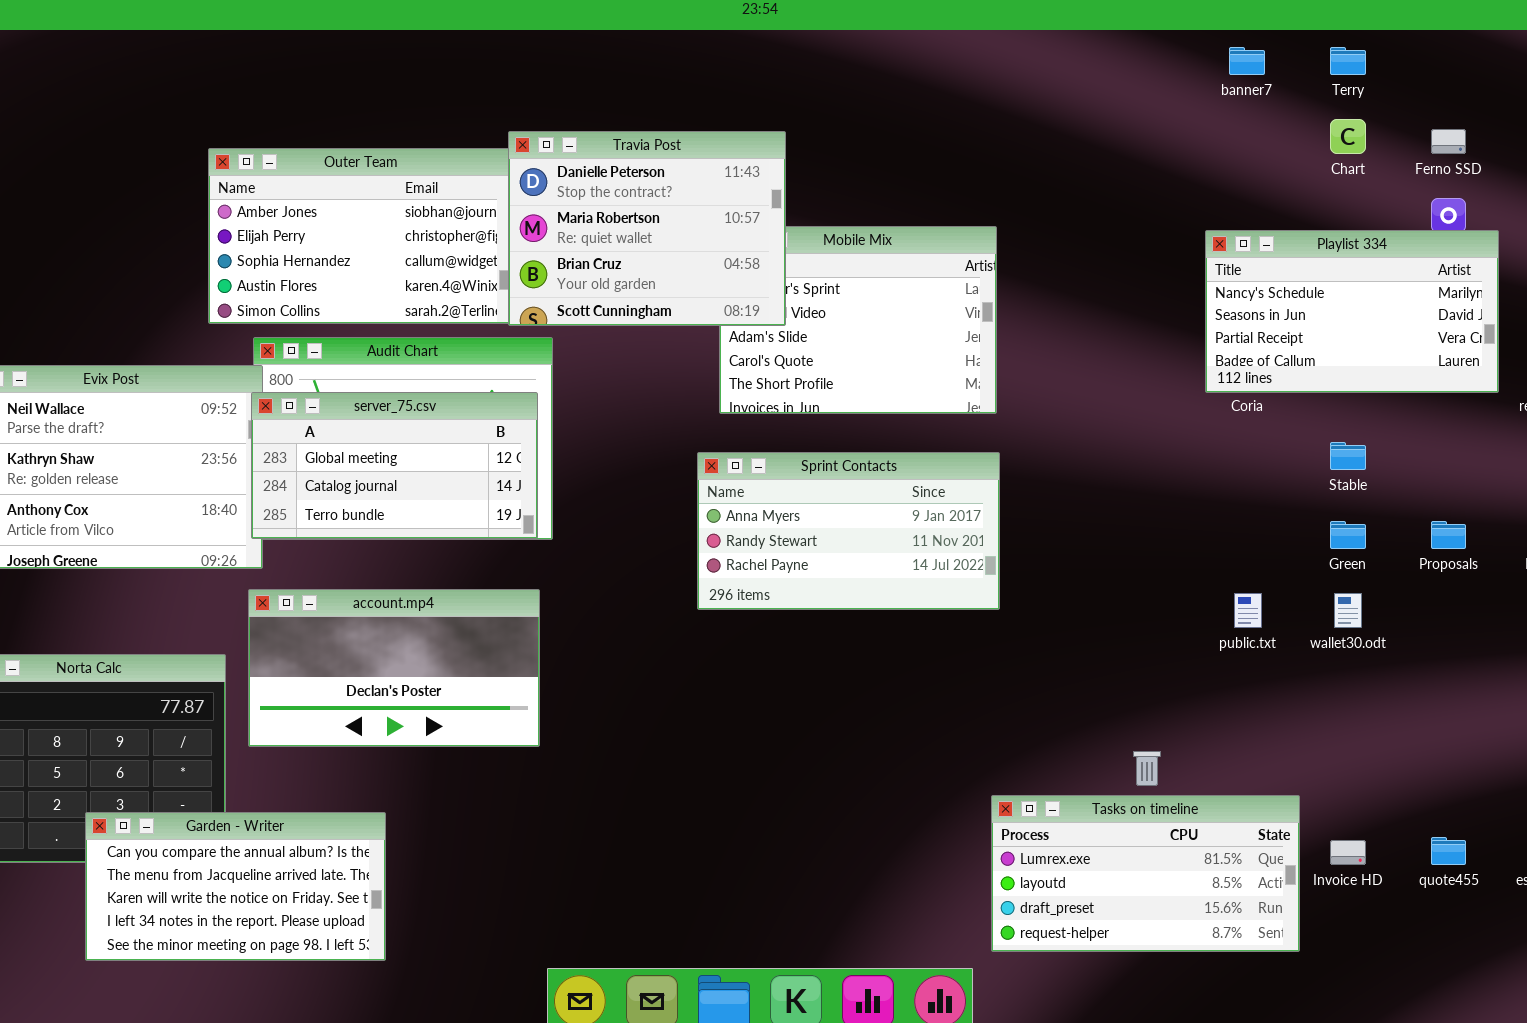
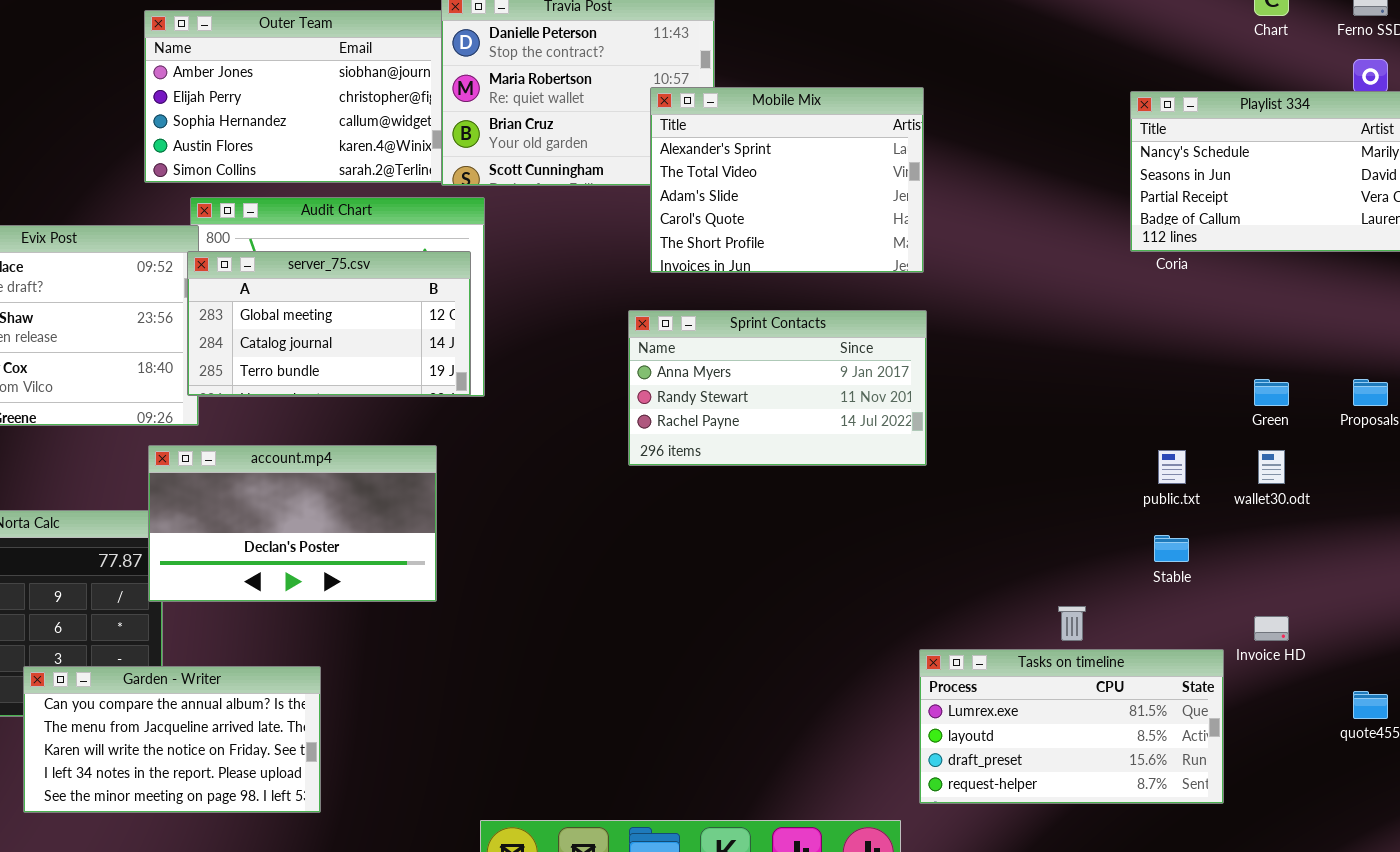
Mobile Mix: [719,226,997,414] -> [650,87,924,273], raised
Stable: [1330,442,1366,470] -> [1154,535,1189,562], moved
account.mp4: [248,589,540,747] -> [148,445,437,602], moved
Invoice HD: [1330,840,1366,865] -> [1254,616,1289,641], moved

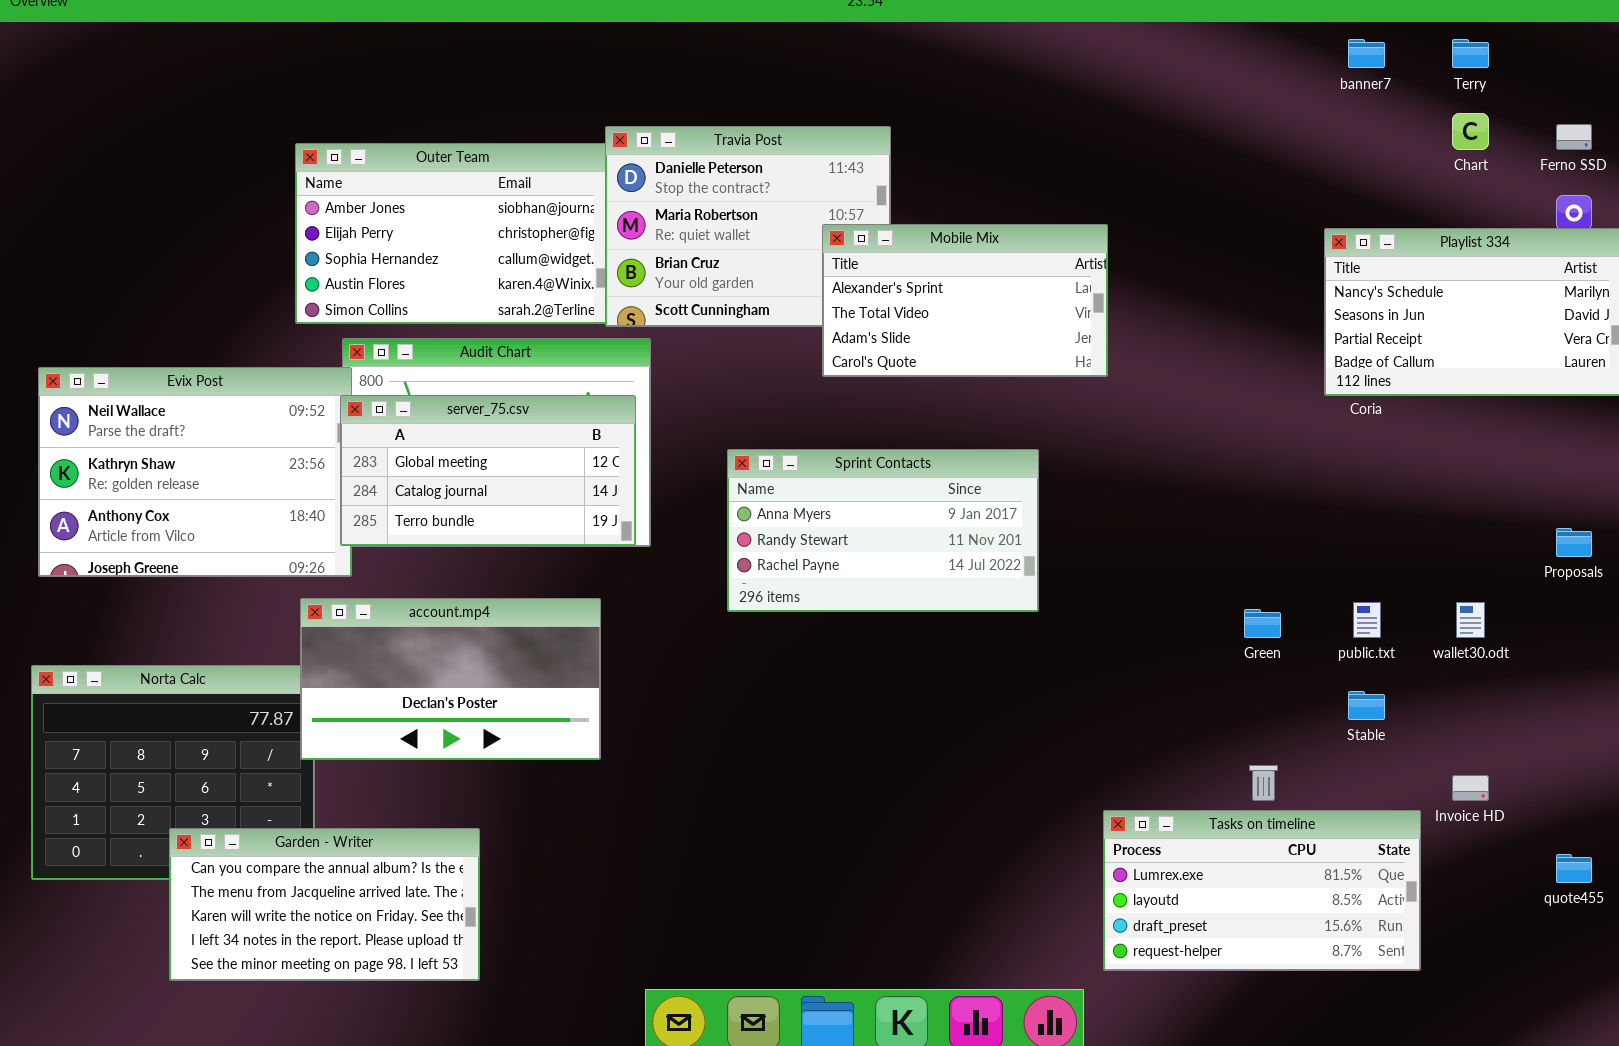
Mobile Mix: [650,87,924,273] -> [822,224,1108,377], resized
Sprint Contacts: [628,310,927,466] -> [727,449,1039,612], moved
Green: [1254,379,1289,406] -> [1244,609,1281,638], moved

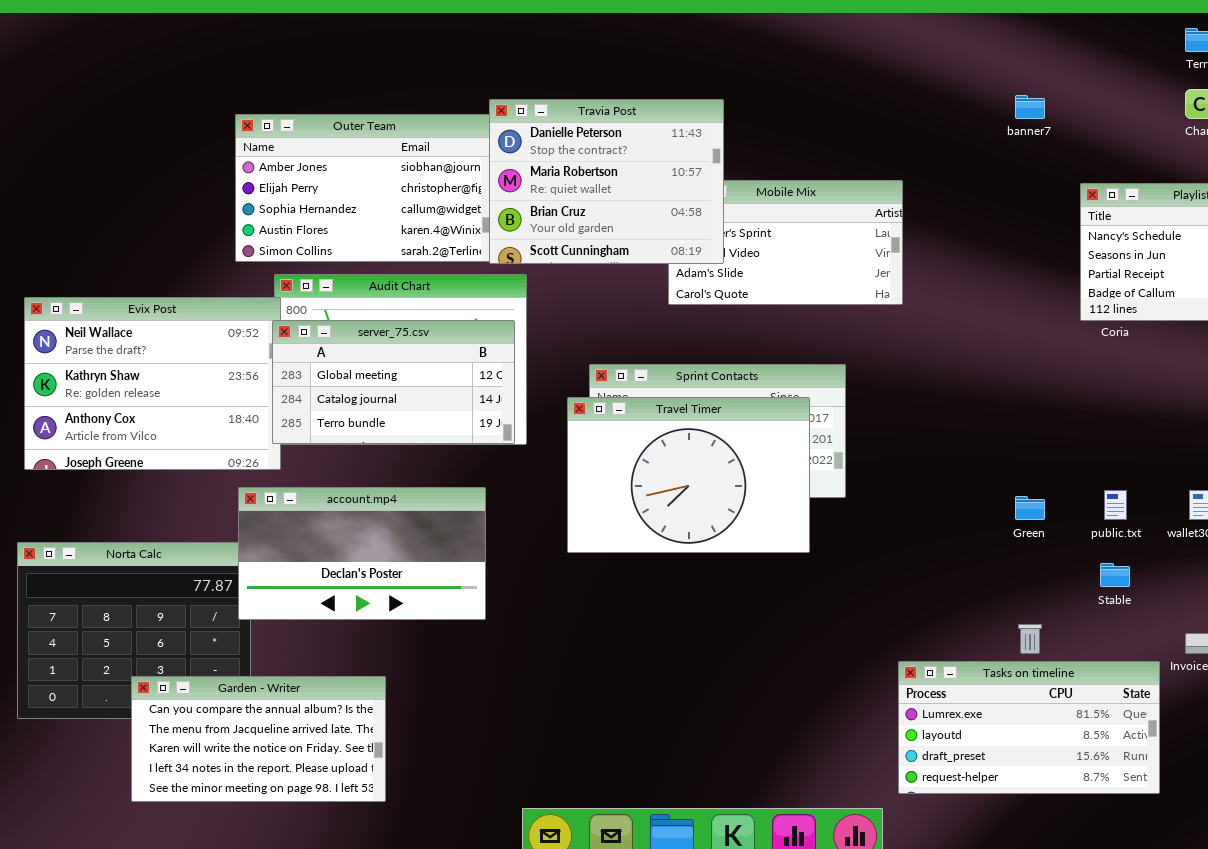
banner7: [1348,39,1385,68] -> [1015,95,1045,119], moved
Travia Post: [605,126,891,327] -> [489,99,724,264], raised
Travel Timer: none -> [567,397,810,553], opened

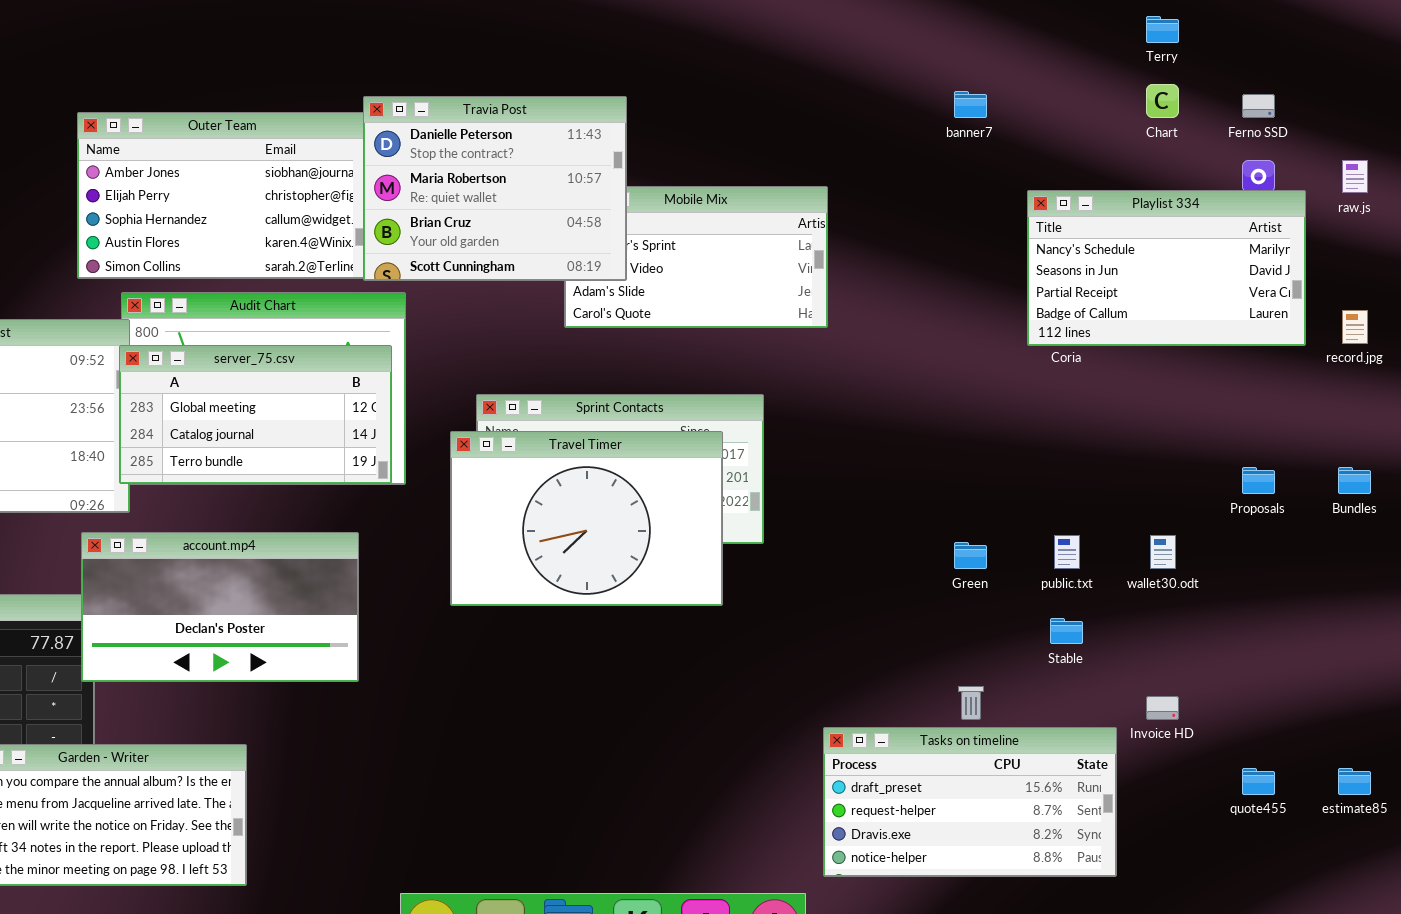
Tasks on timeline: [898,661,1160,794] -> [823,727,1117,877], scrolled down 2 rows

